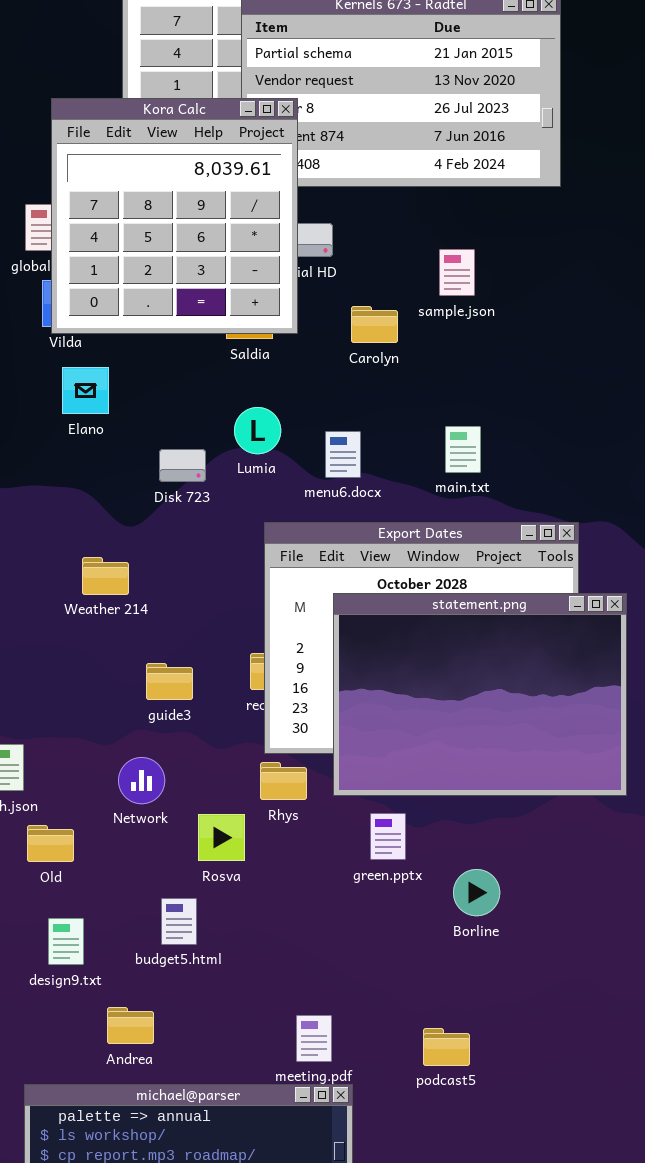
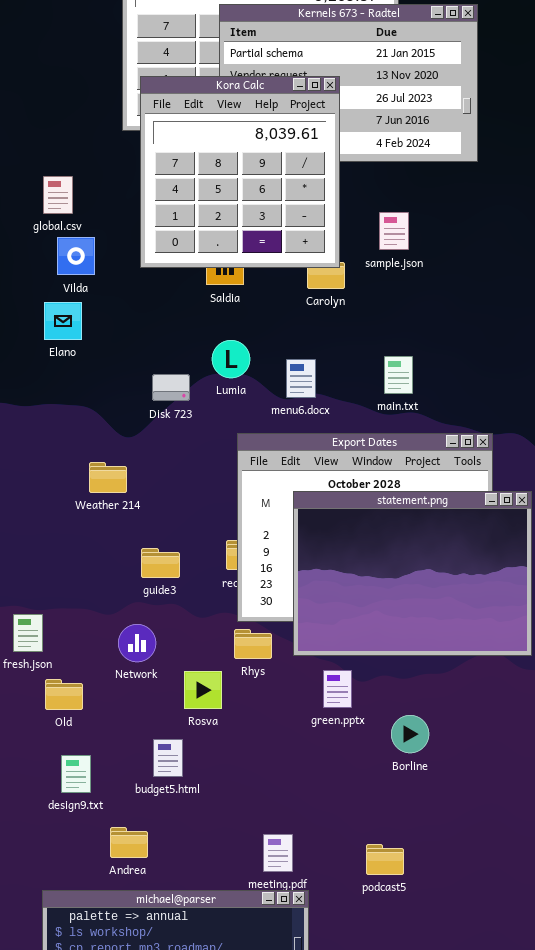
Kora Calc: [51,98,298,334] -> [140,76,340,268], moved
Elano: [62,367,109,414] -> [44,302,82,340], moved

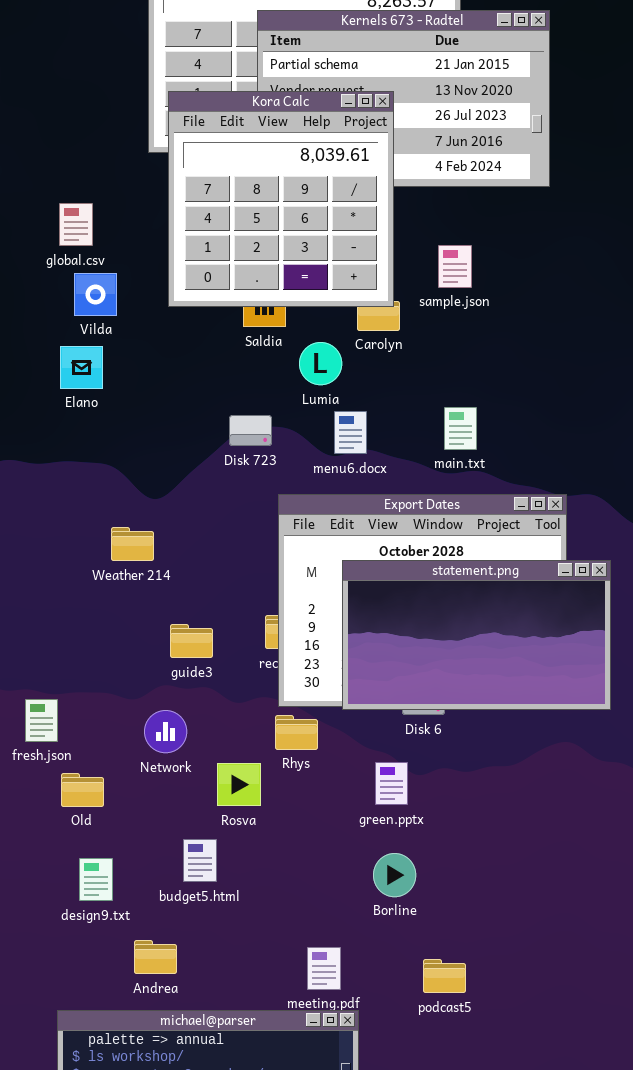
Lumia: [212,340,250,378] -> [299,342,342,385], moved
Disk 723: [152,374,190,401] -> [229,415,272,446], moved
statement.png: [293,491,532,656] -> [342,560,611,710], resized
Borline: [391,715,429,753] -> [373,853,416,897], moved

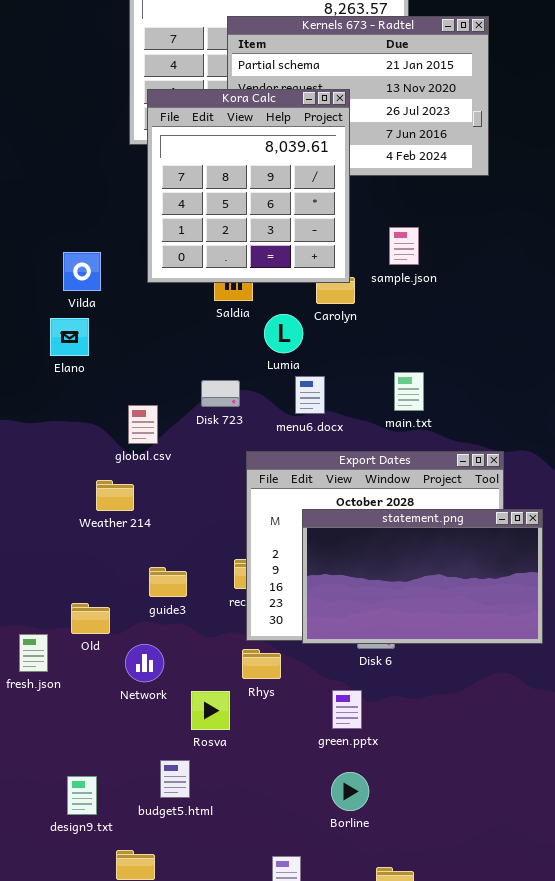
global.csv: [59,203,93,246] -> [128,405,158,444], moved
Old: [61,773,104,807] -> [71,603,110,634], moved

